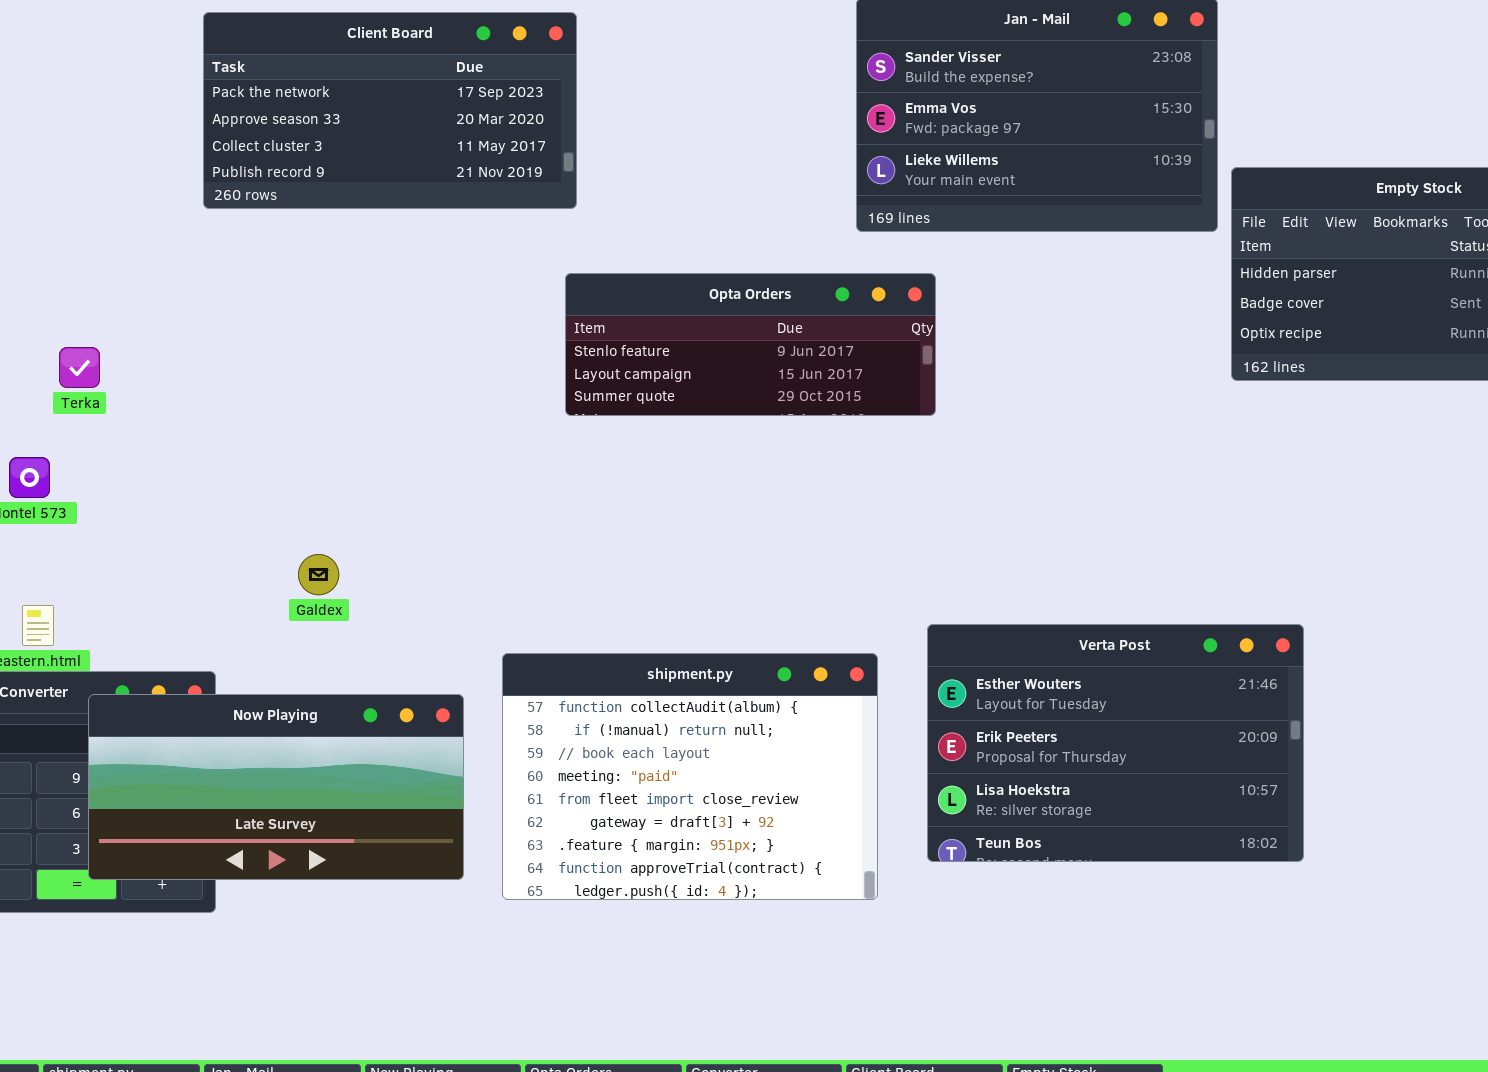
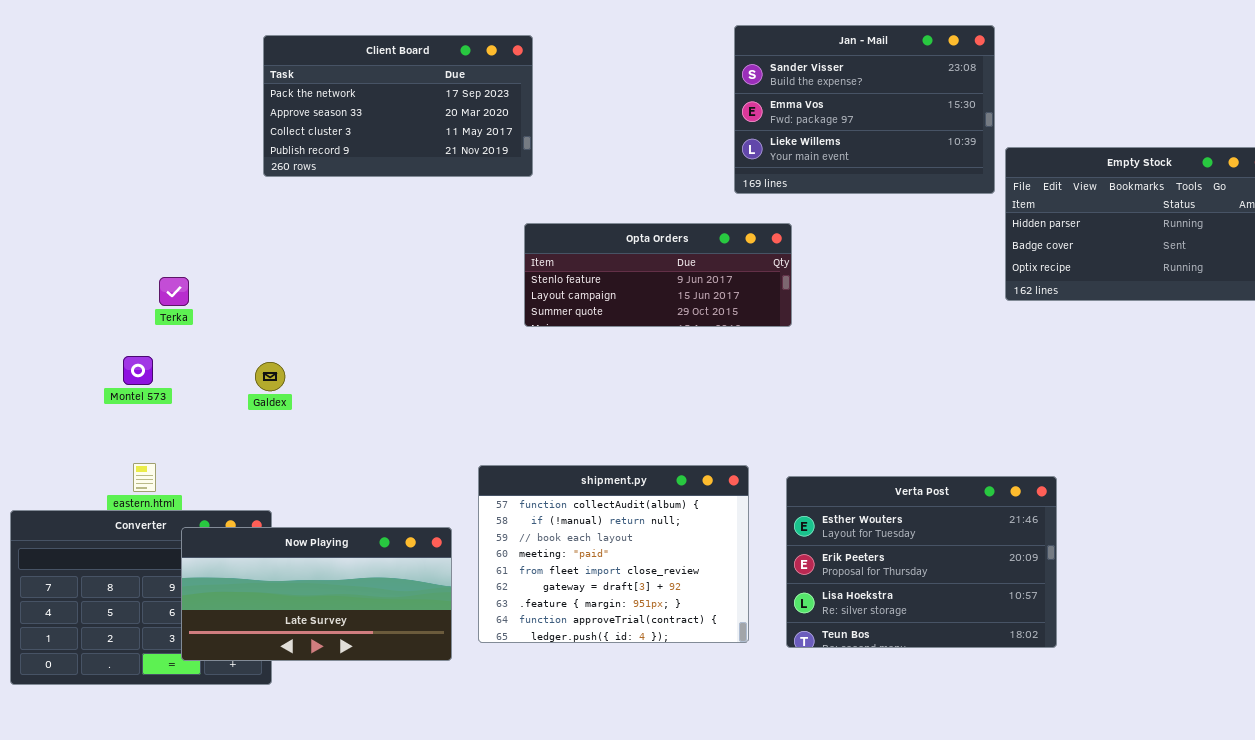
Galdex: [298,554,339,595] -> [255,362,285,391], moved
shipment.py: [502,653,878,900] -> [478,465,749,643], moved

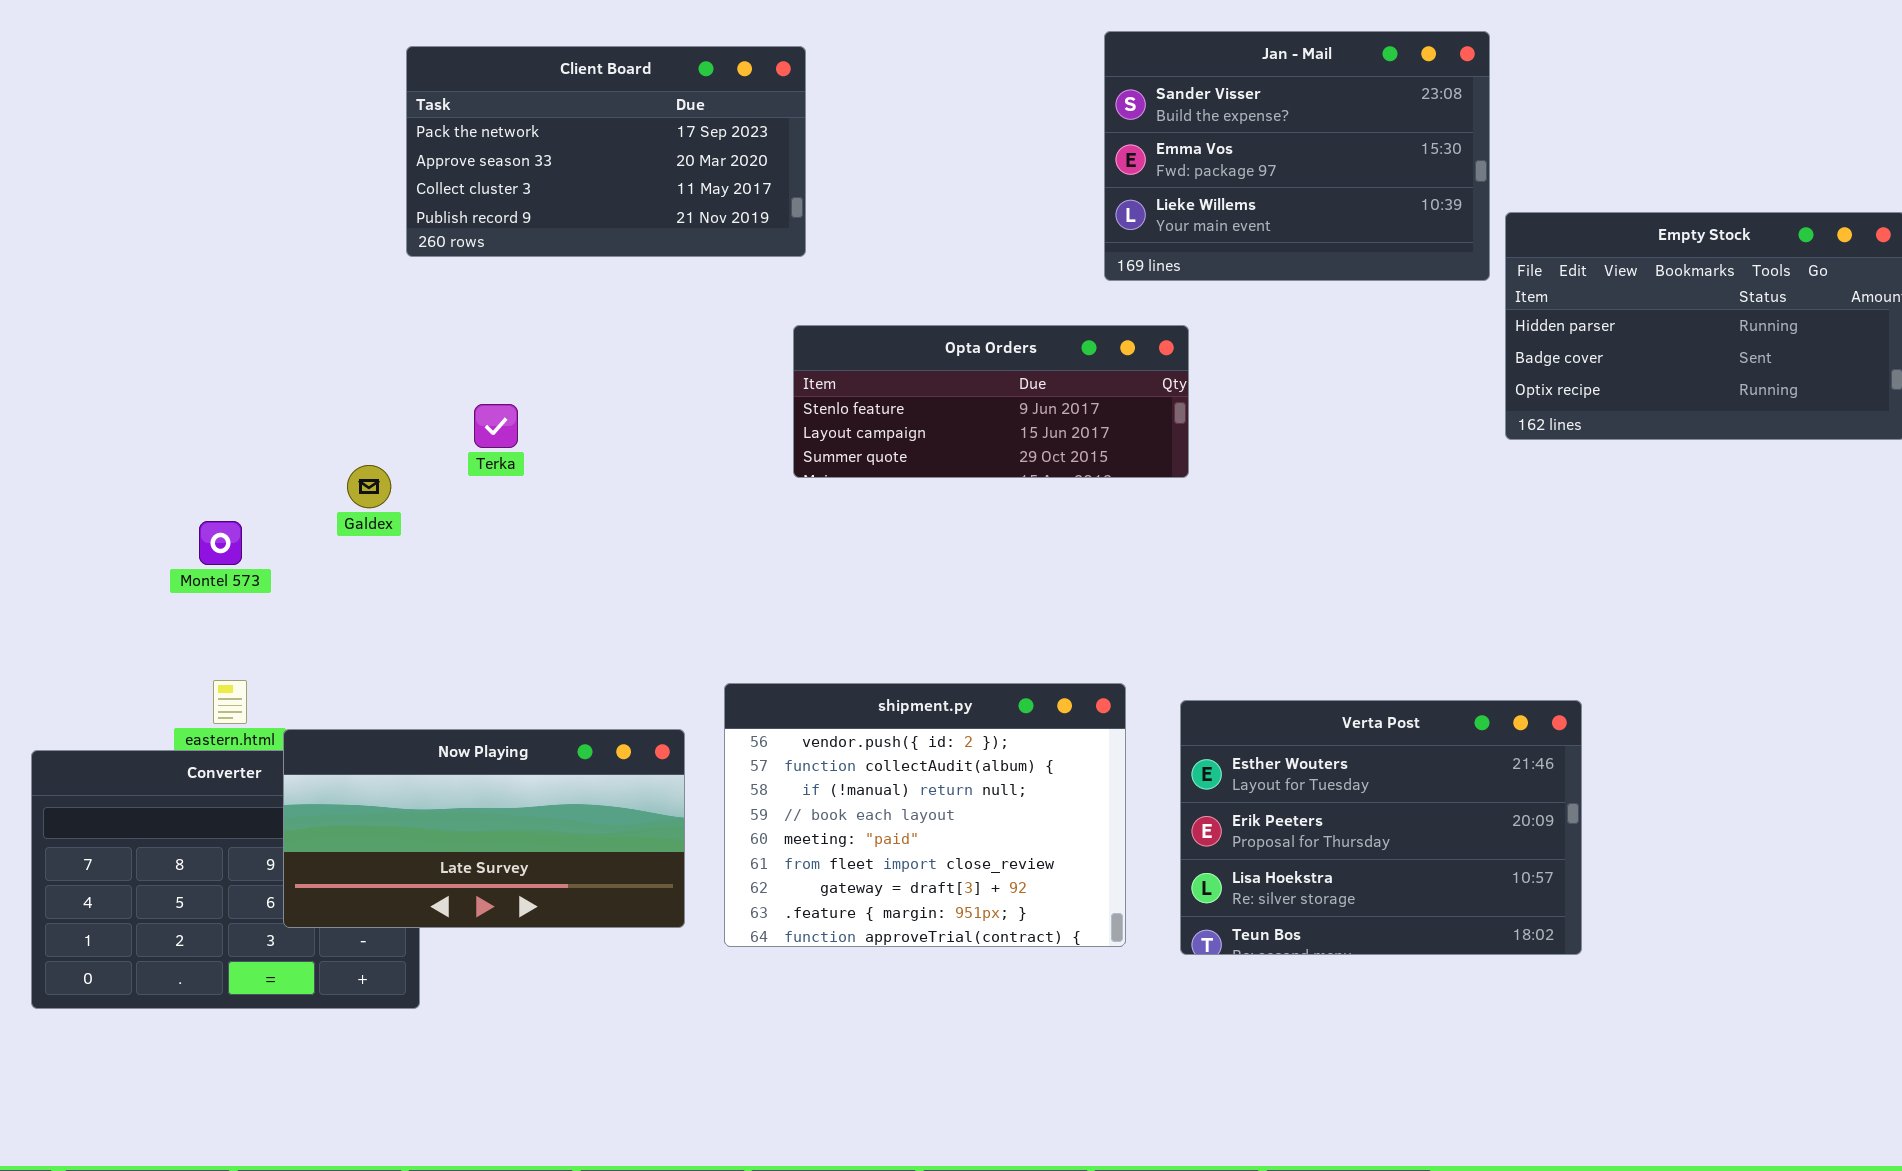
Terka: [159,277,189,306] -> [474,404,518,448], moved
Galdex: [255,362,285,391] -> [347,465,391,508], moved
shipment.py: [478,465,749,643] -> [724,683,1126,947], scrolled up 1 row
Now Playing: [181,527,452,661] -> [283,729,685,928], moved

